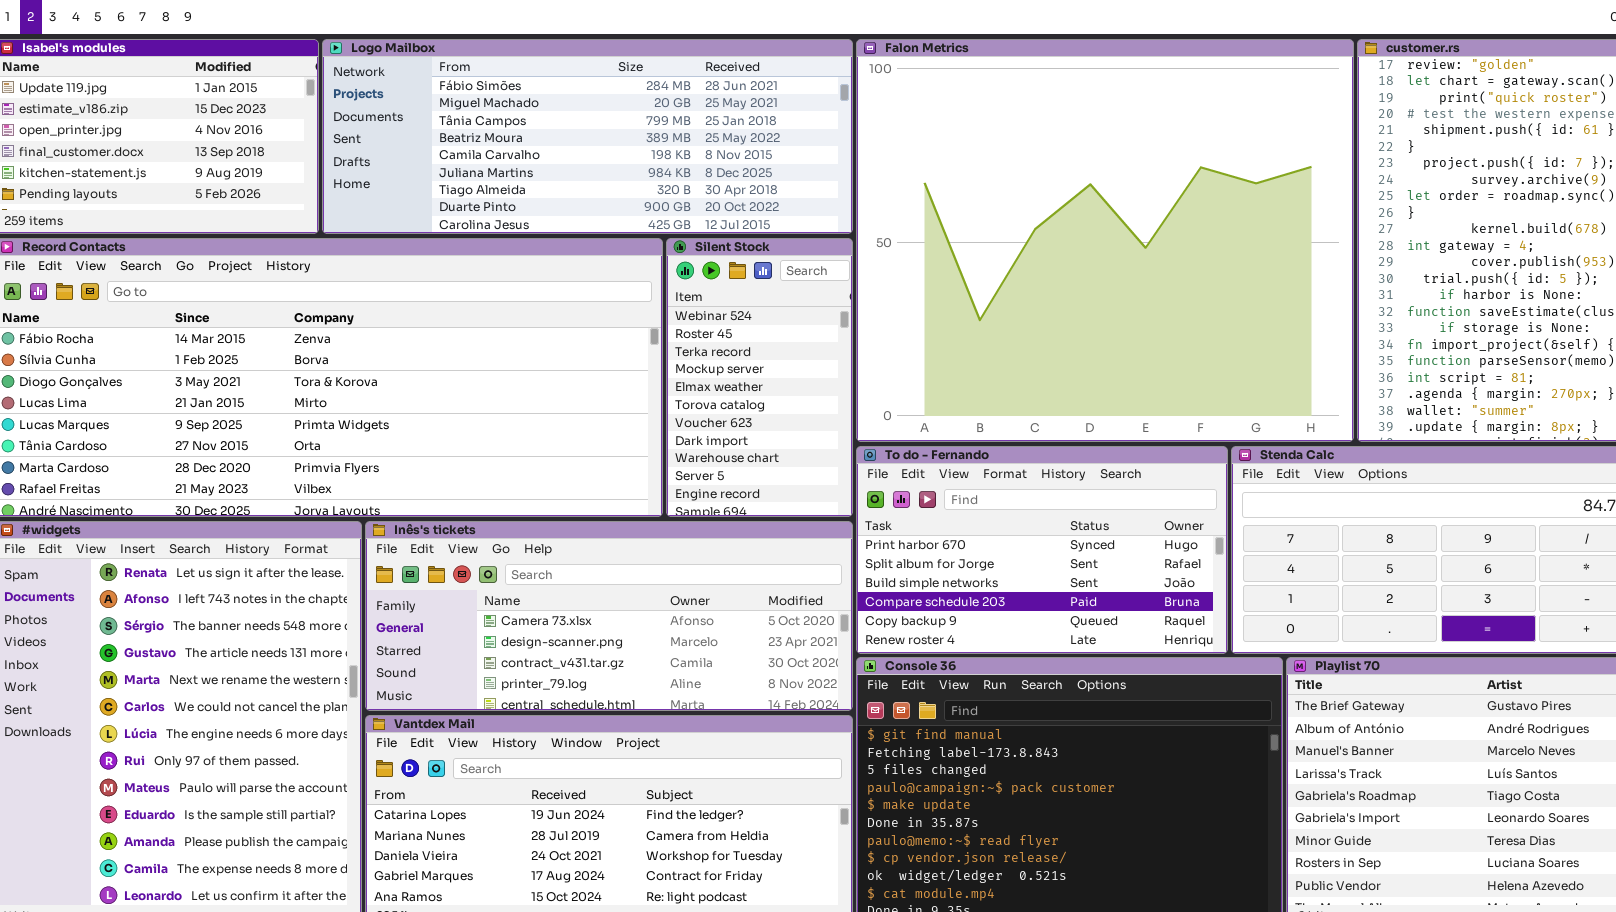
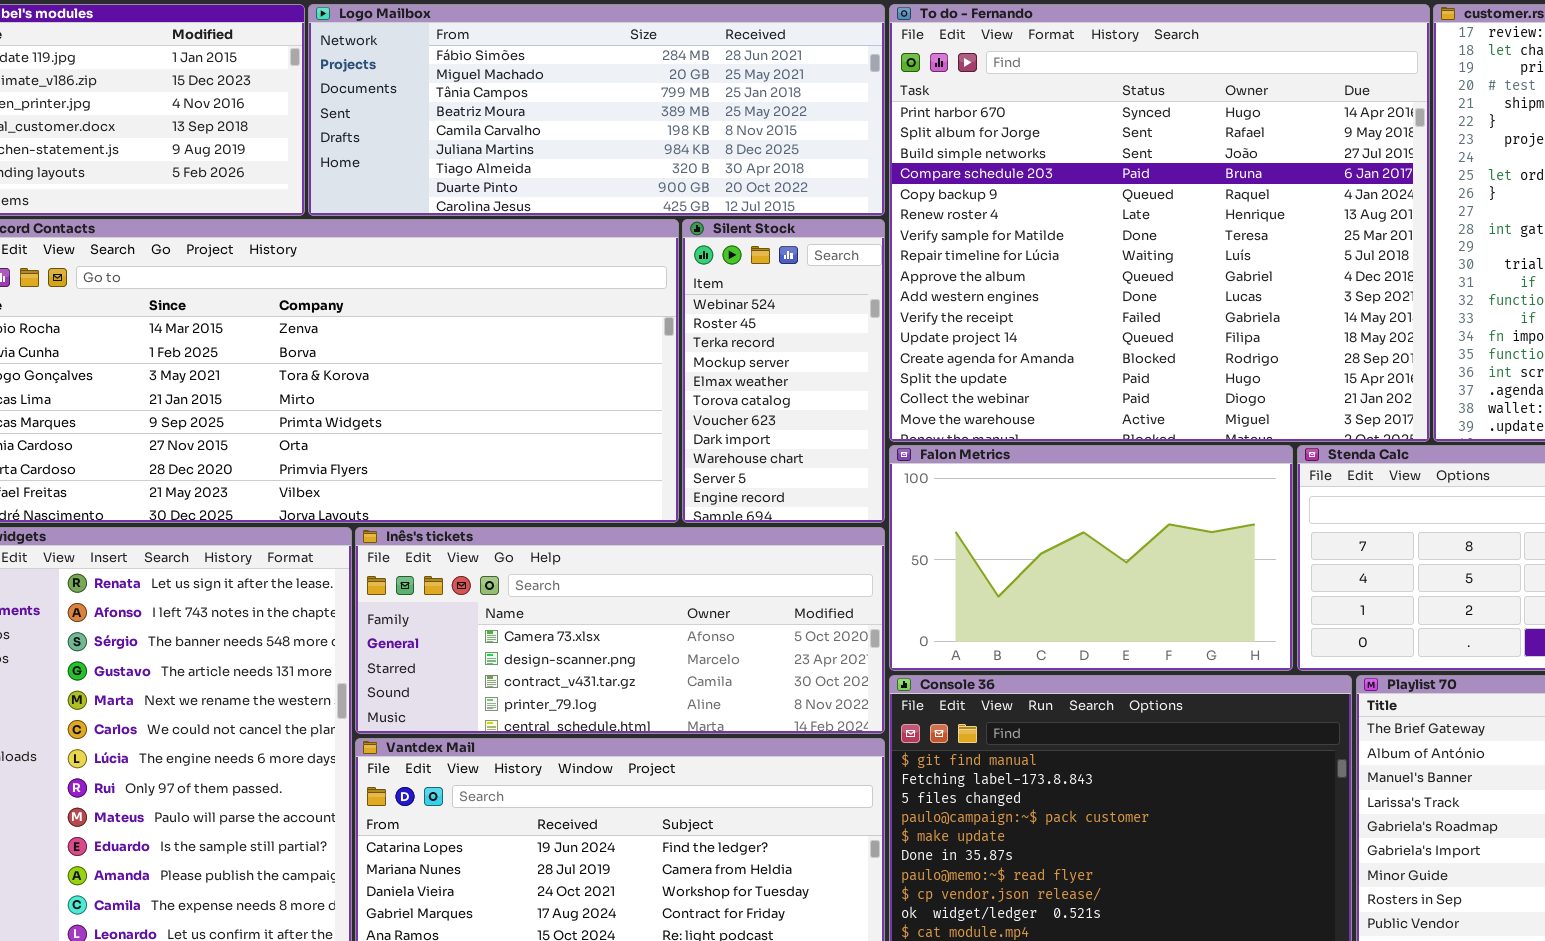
Falon Metrics: [856,39,1354,442] -> [889,445,1293,671], moved, resized
To do - Fernando: [856,446,1228,654] -> [889,4,1430,442], moved, resized

